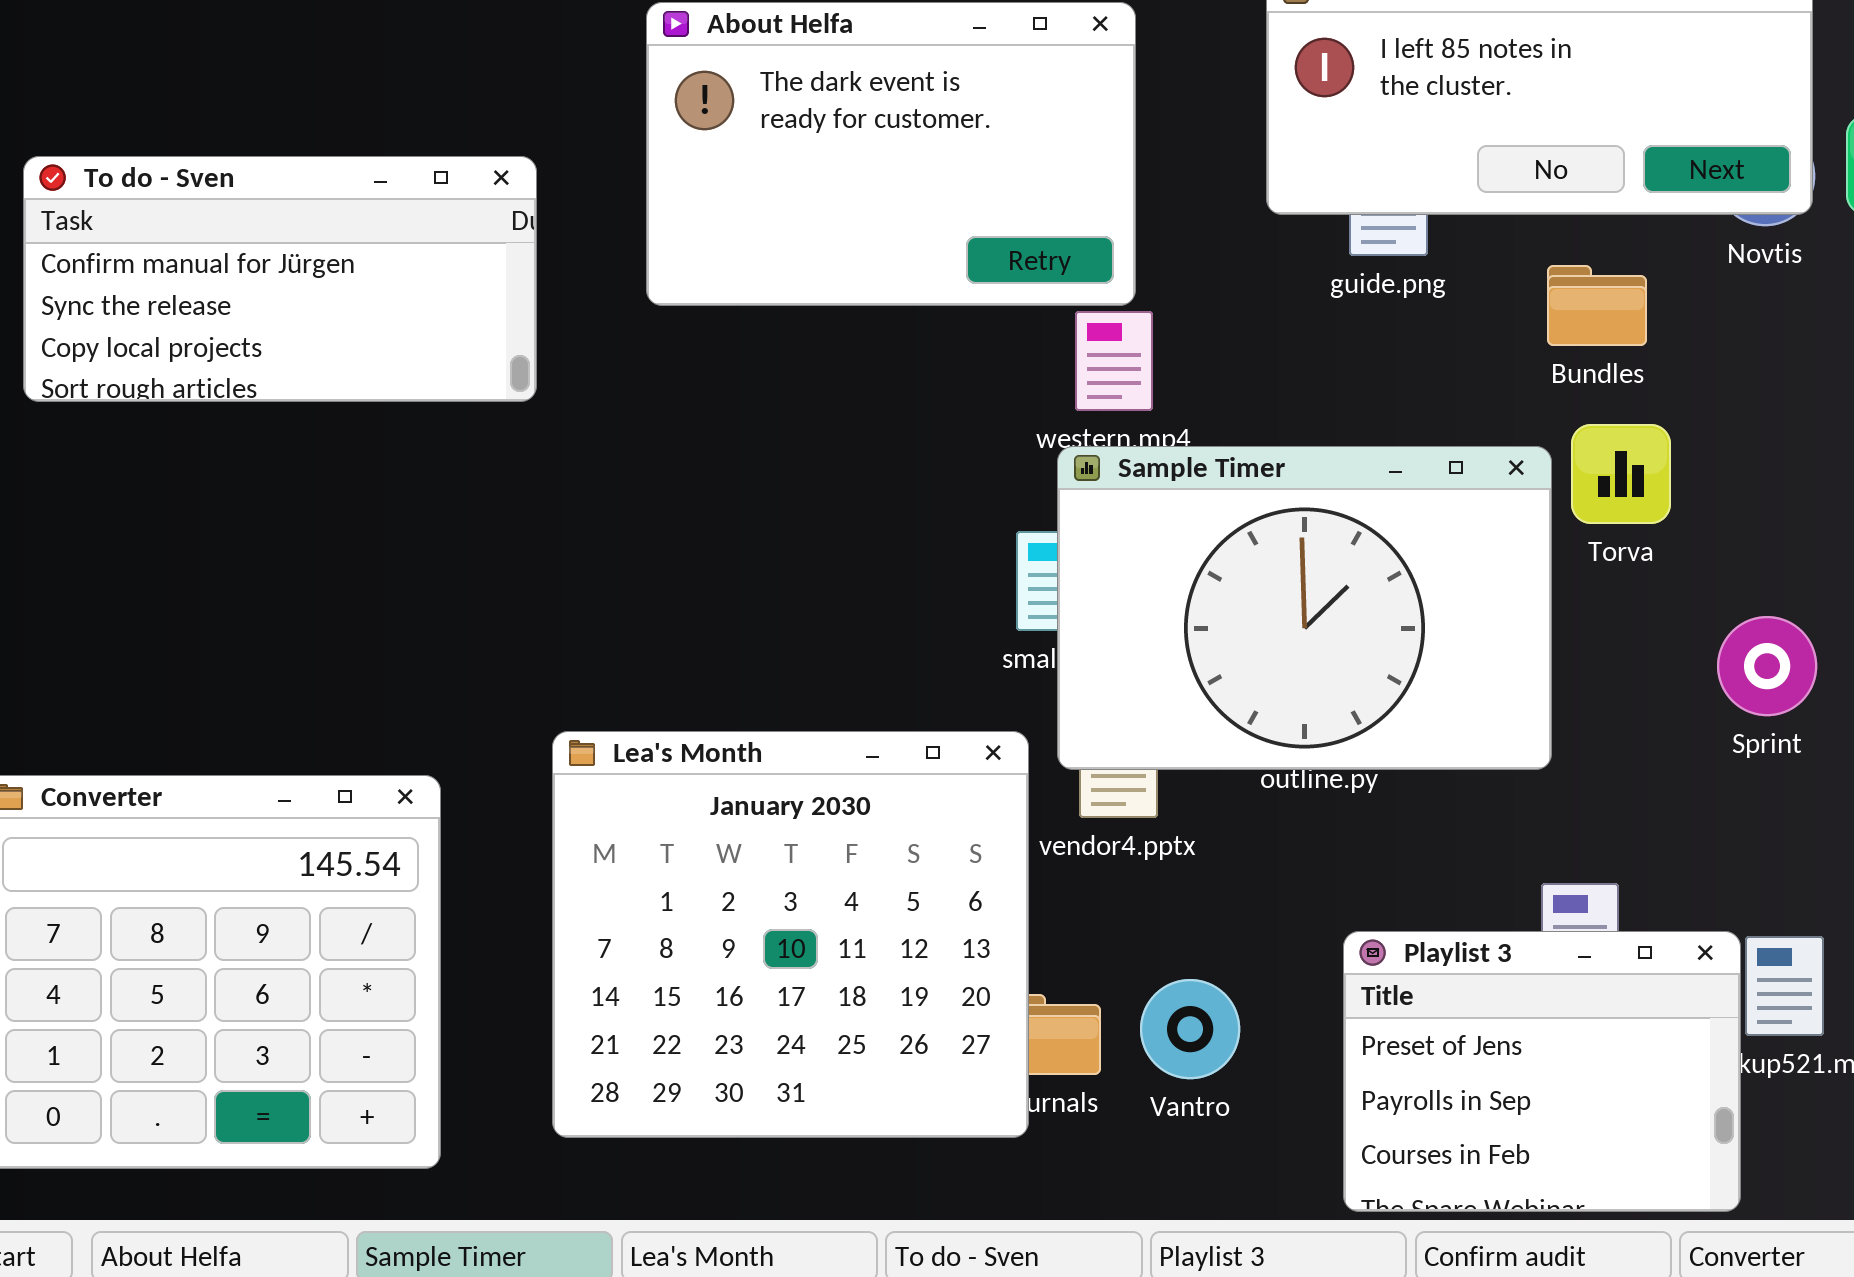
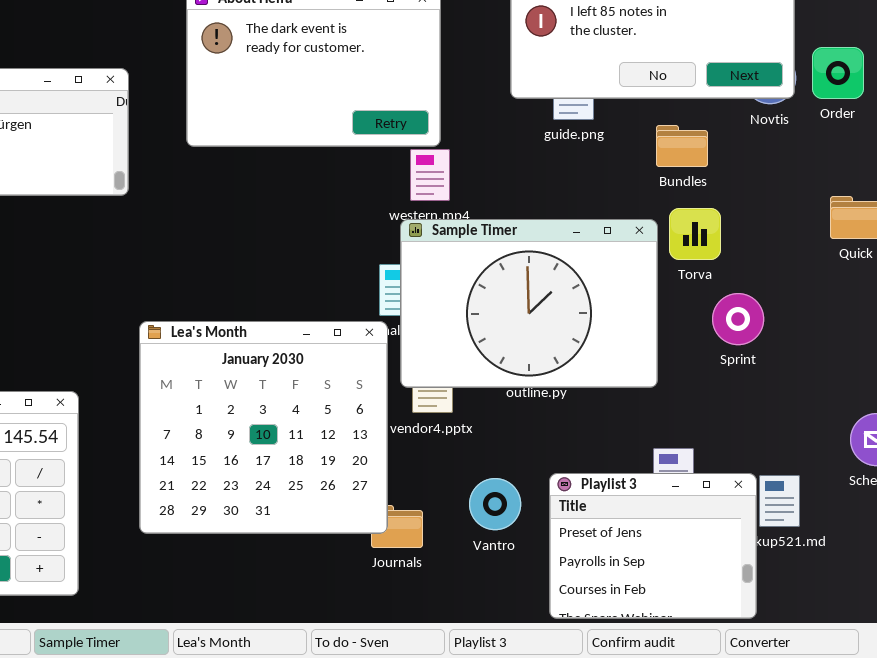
Sprint: [1717,616,1817,716] -> [712,293,764,345], moved
Lea's Month: [552,731,1029,1138] -> [139,321,388,534], moved
Vantro: [1140,979,1240,1079] -> [469,478,521,530], moved

